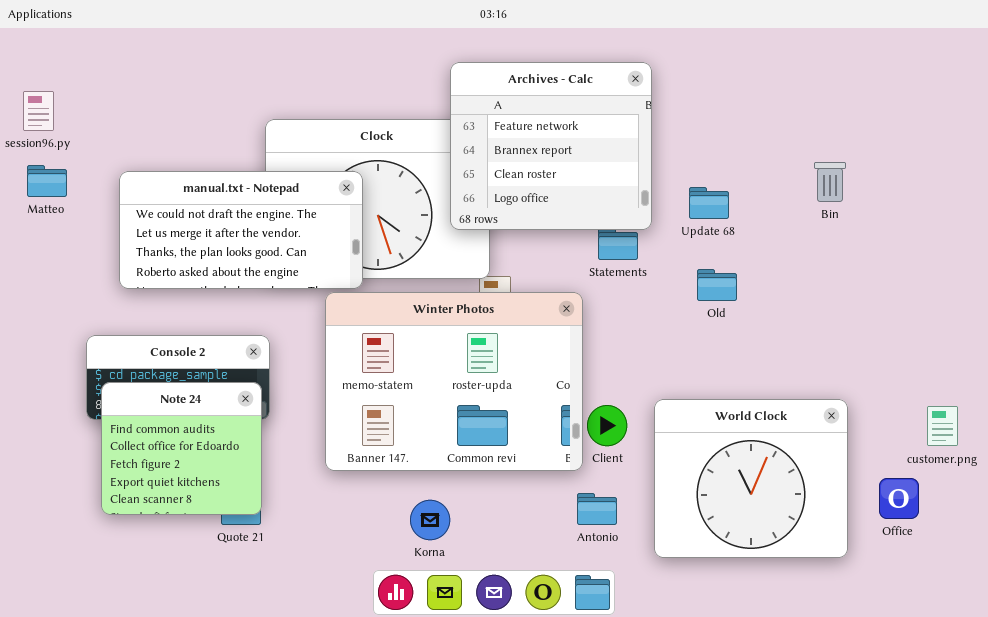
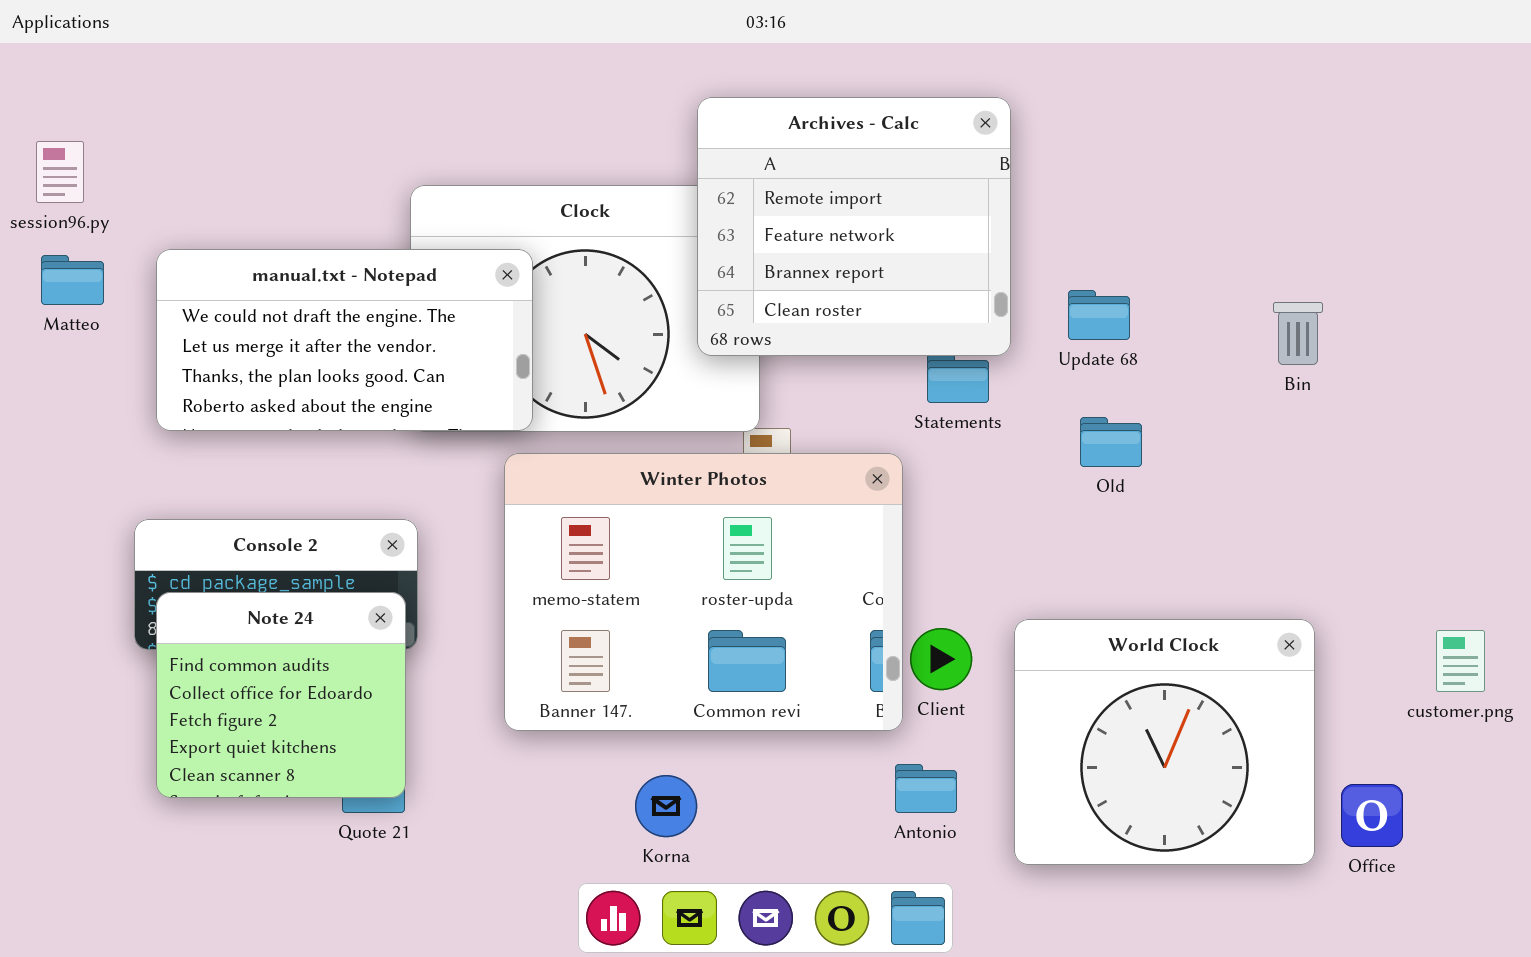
Archives - Calc: [450,62,652,230] -> [697,97,1011,356], scrolled up 1 row
Bin: [814,162,846,202] -> [1273,302,1323,365], moved
manual.txt - Notepad: [119,171,363,289] -> [156,249,533,431], moved
Office: [879,478,919,519] -> [1341,784,1403,847], moved

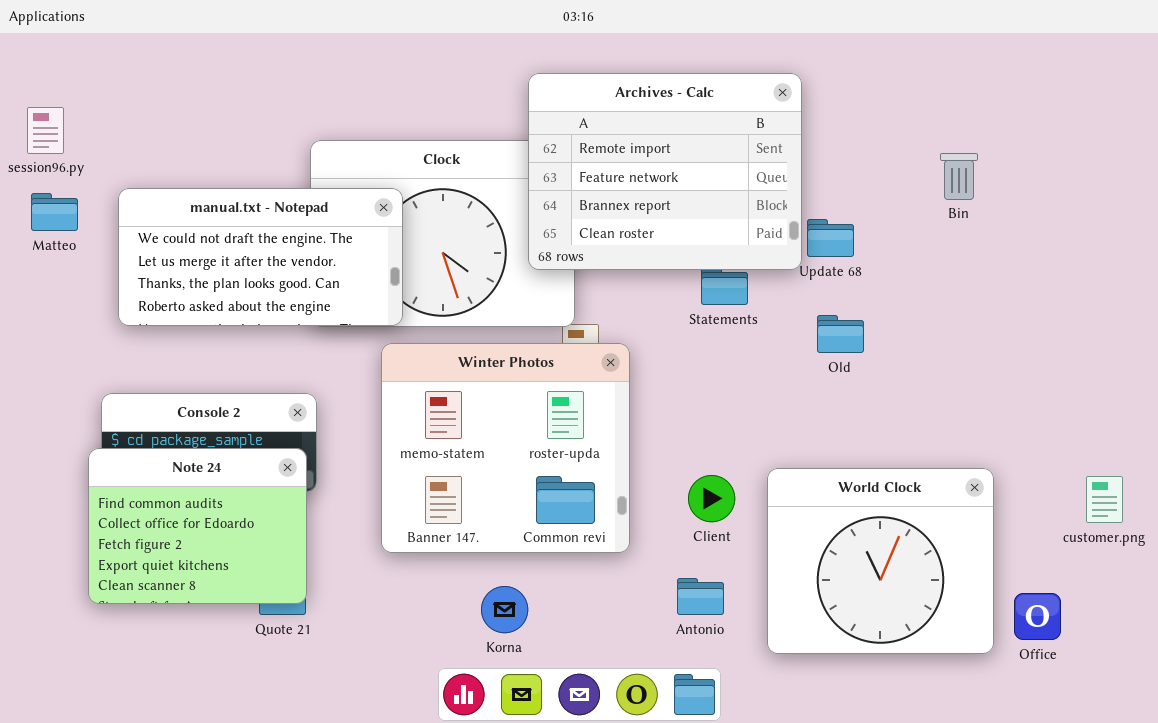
Archives - Calc: [697,97,1011,356] -> [528,73,802,270], resized
Bin: [1273,302,1323,365] -> [940,153,978,200], moved
Winter Photos: [504,453,903,731] -> [381,343,630,553], resized
Note 24: [156,592,406,798] -> [88,448,307,604], resized

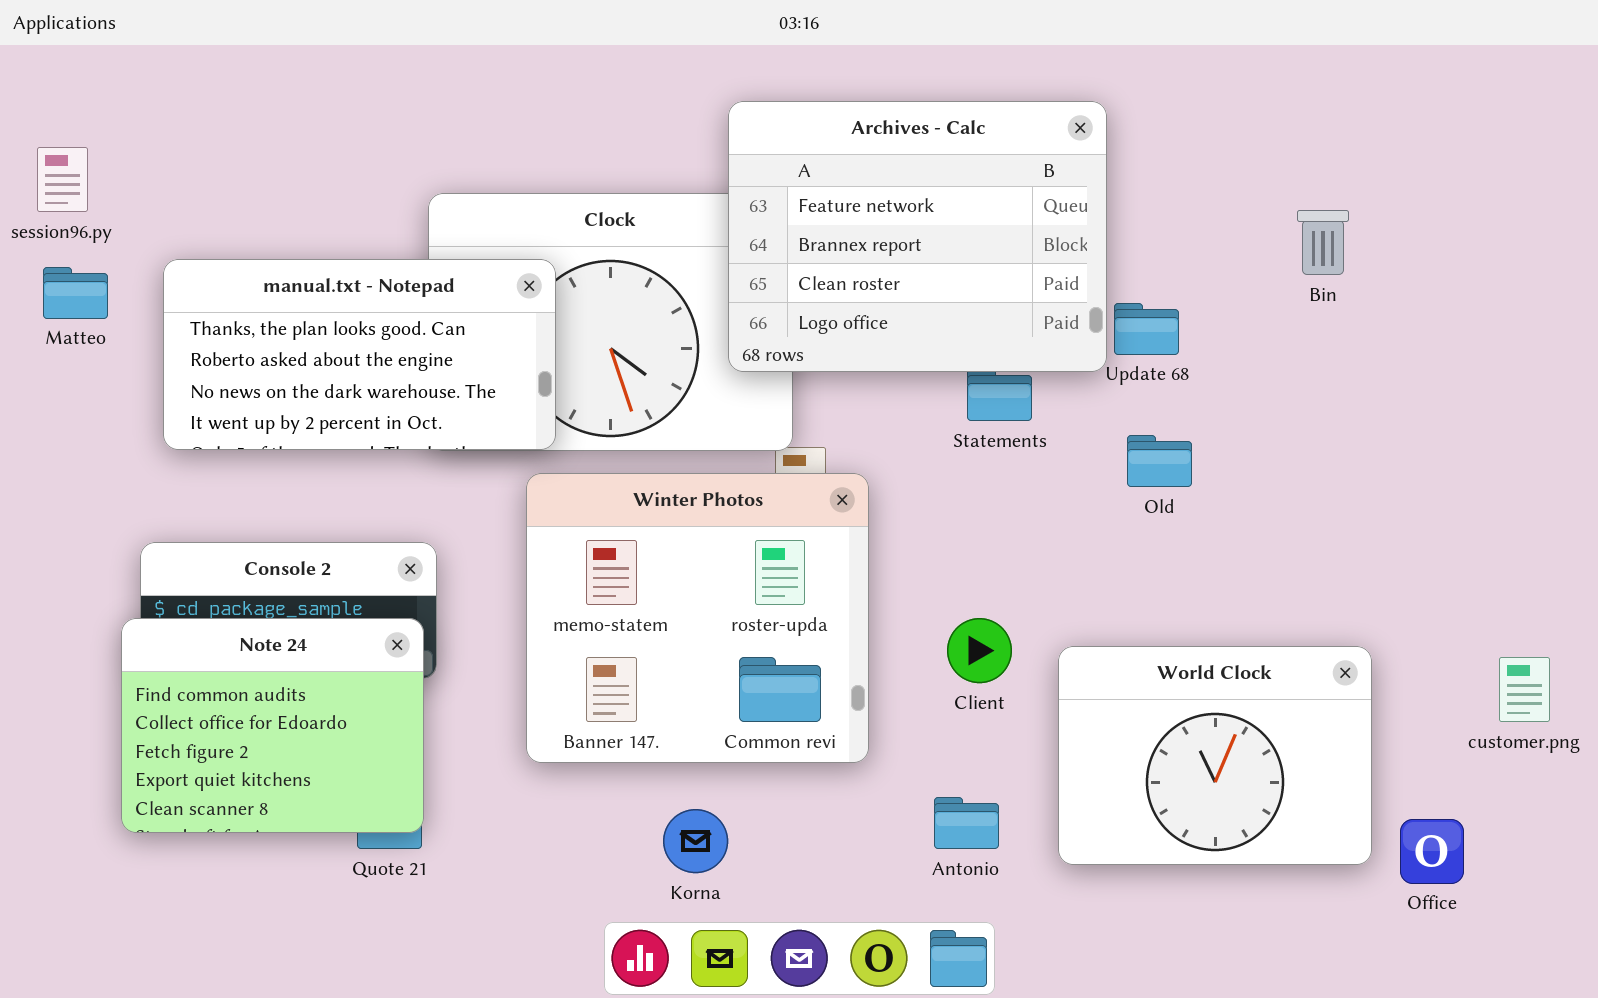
Archives - Calc: [528,73,802,270] -> [728,101,1107,372], scrolled down 1 row
manual.txt - Notepad: [118,188,403,326] -> [163,259,556,450], scrolled down 2 rows
World Clock: [767,468,994,654] -> [1058,646,1372,865], resized
Client: [688,475,735,522] -> [947,618,1012,683], moved

